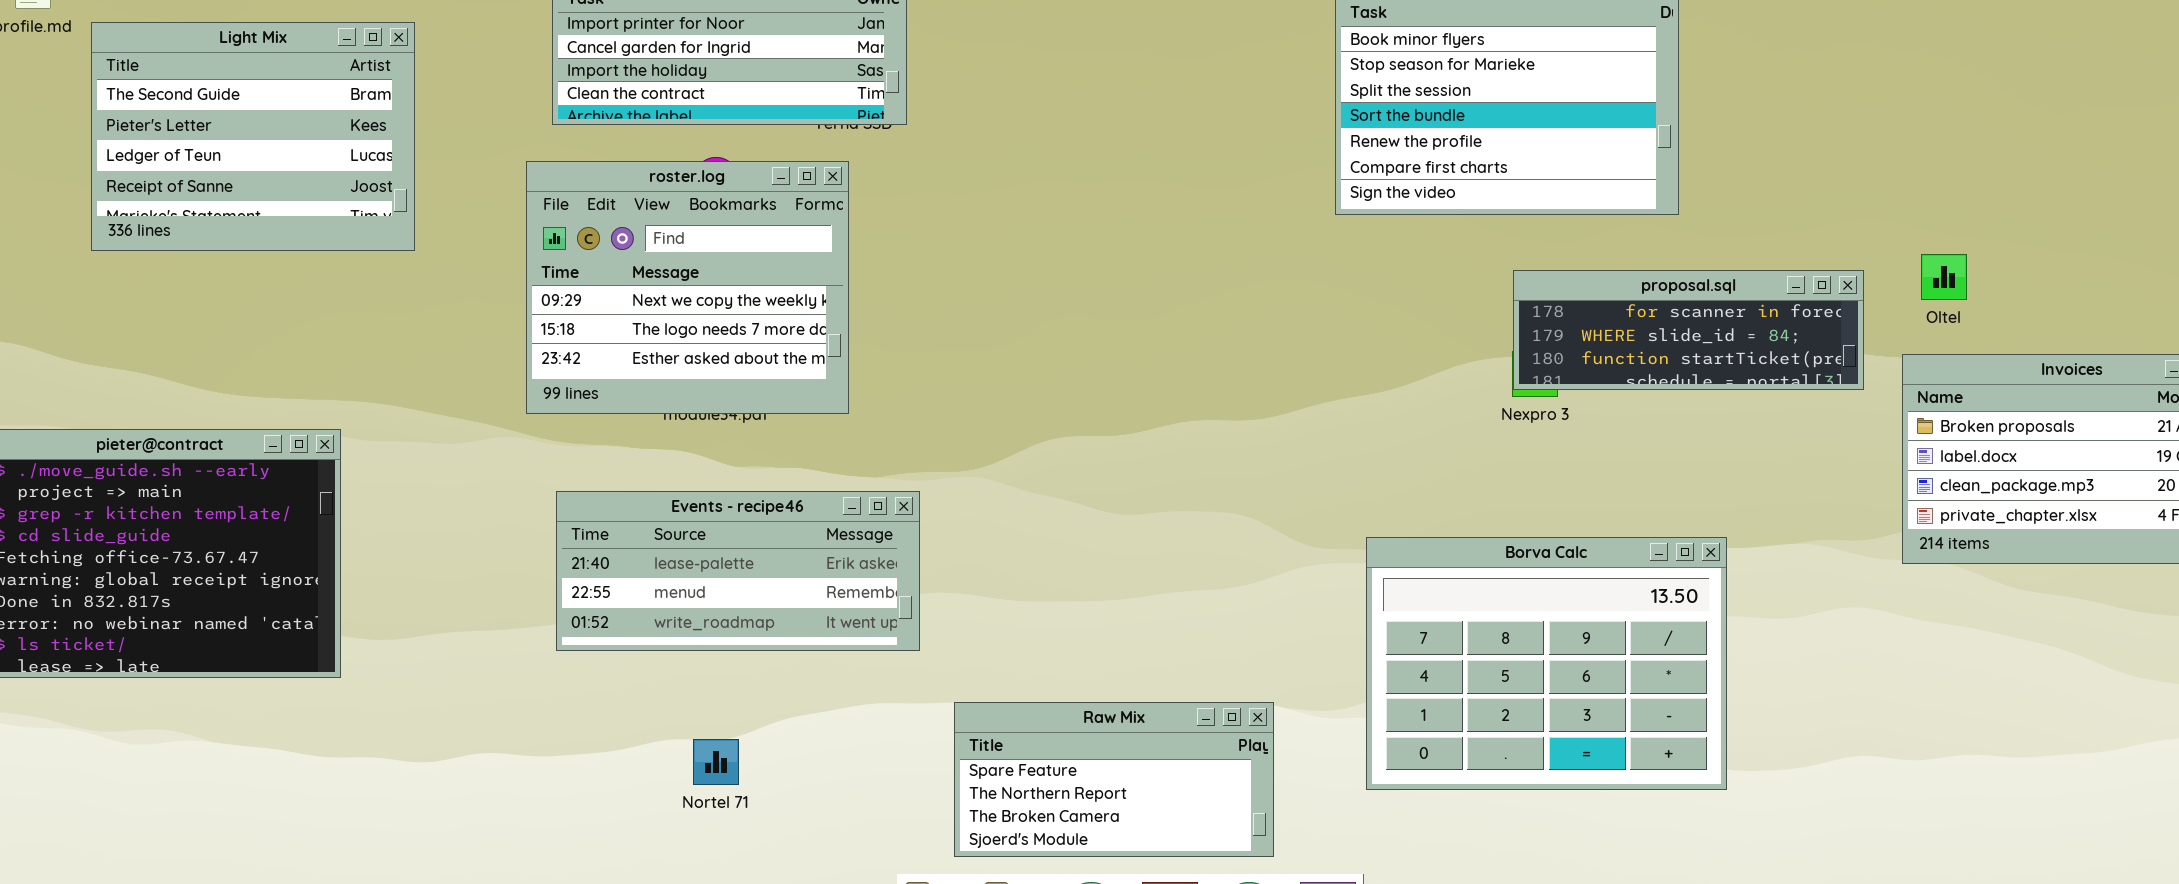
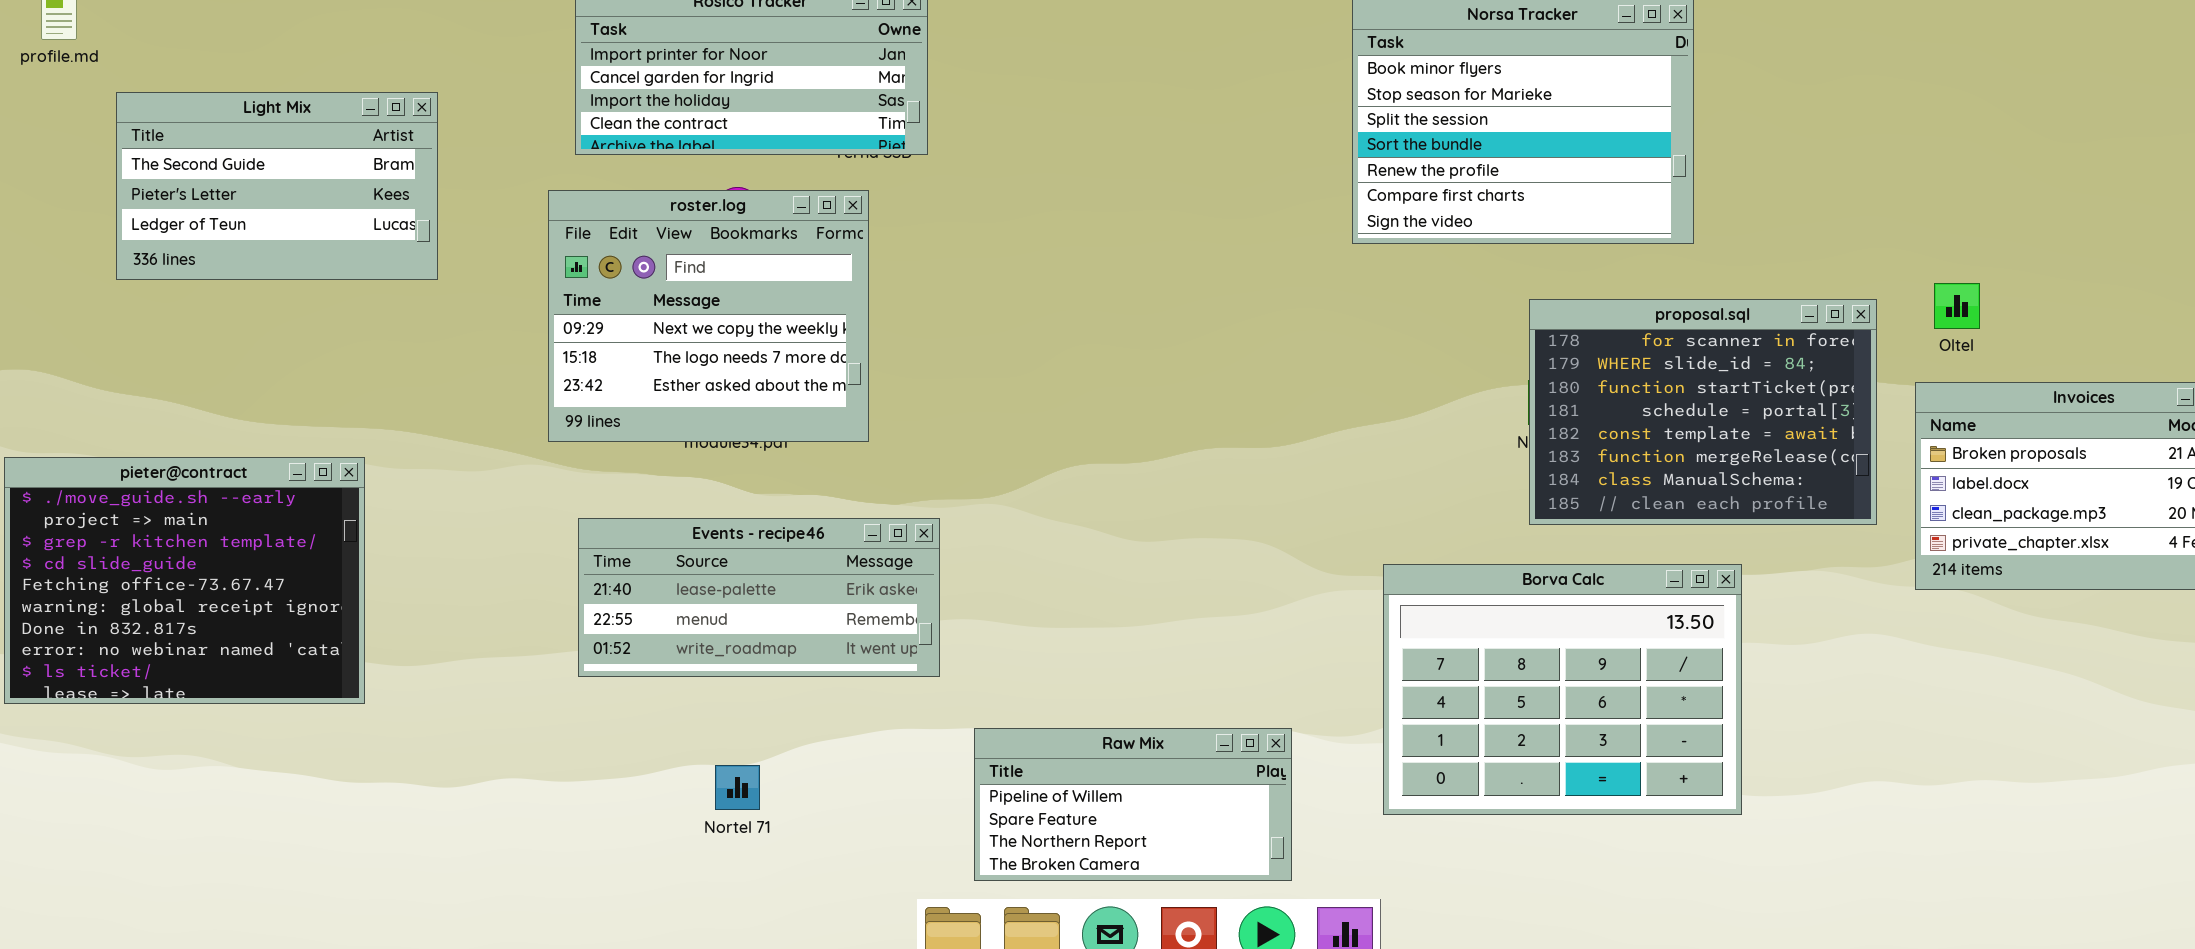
Light Mix: [91,22,415,251] -> [116,92,438,280], resized
proposal.sql: [1513,270,1864,390] -> [1529,299,1877,525], resized
Raw Mix: [954,702,1274,857] -> [974,728,1292,881], scrolled up 1 row

